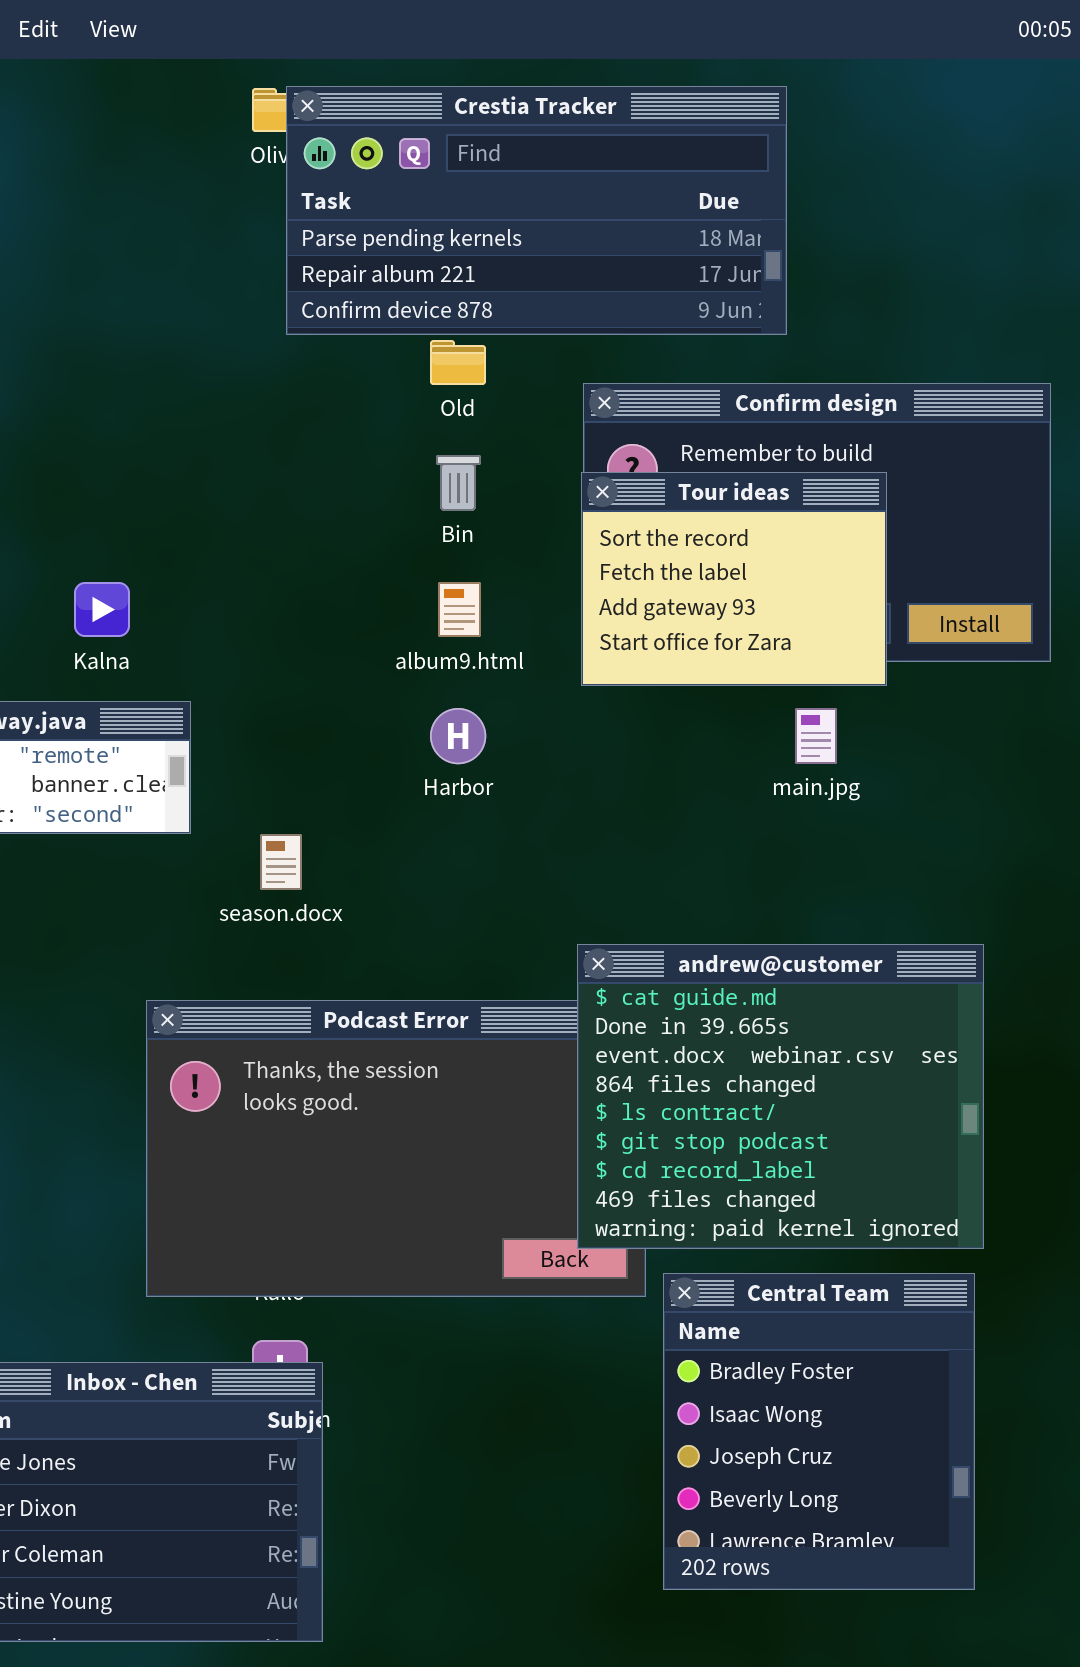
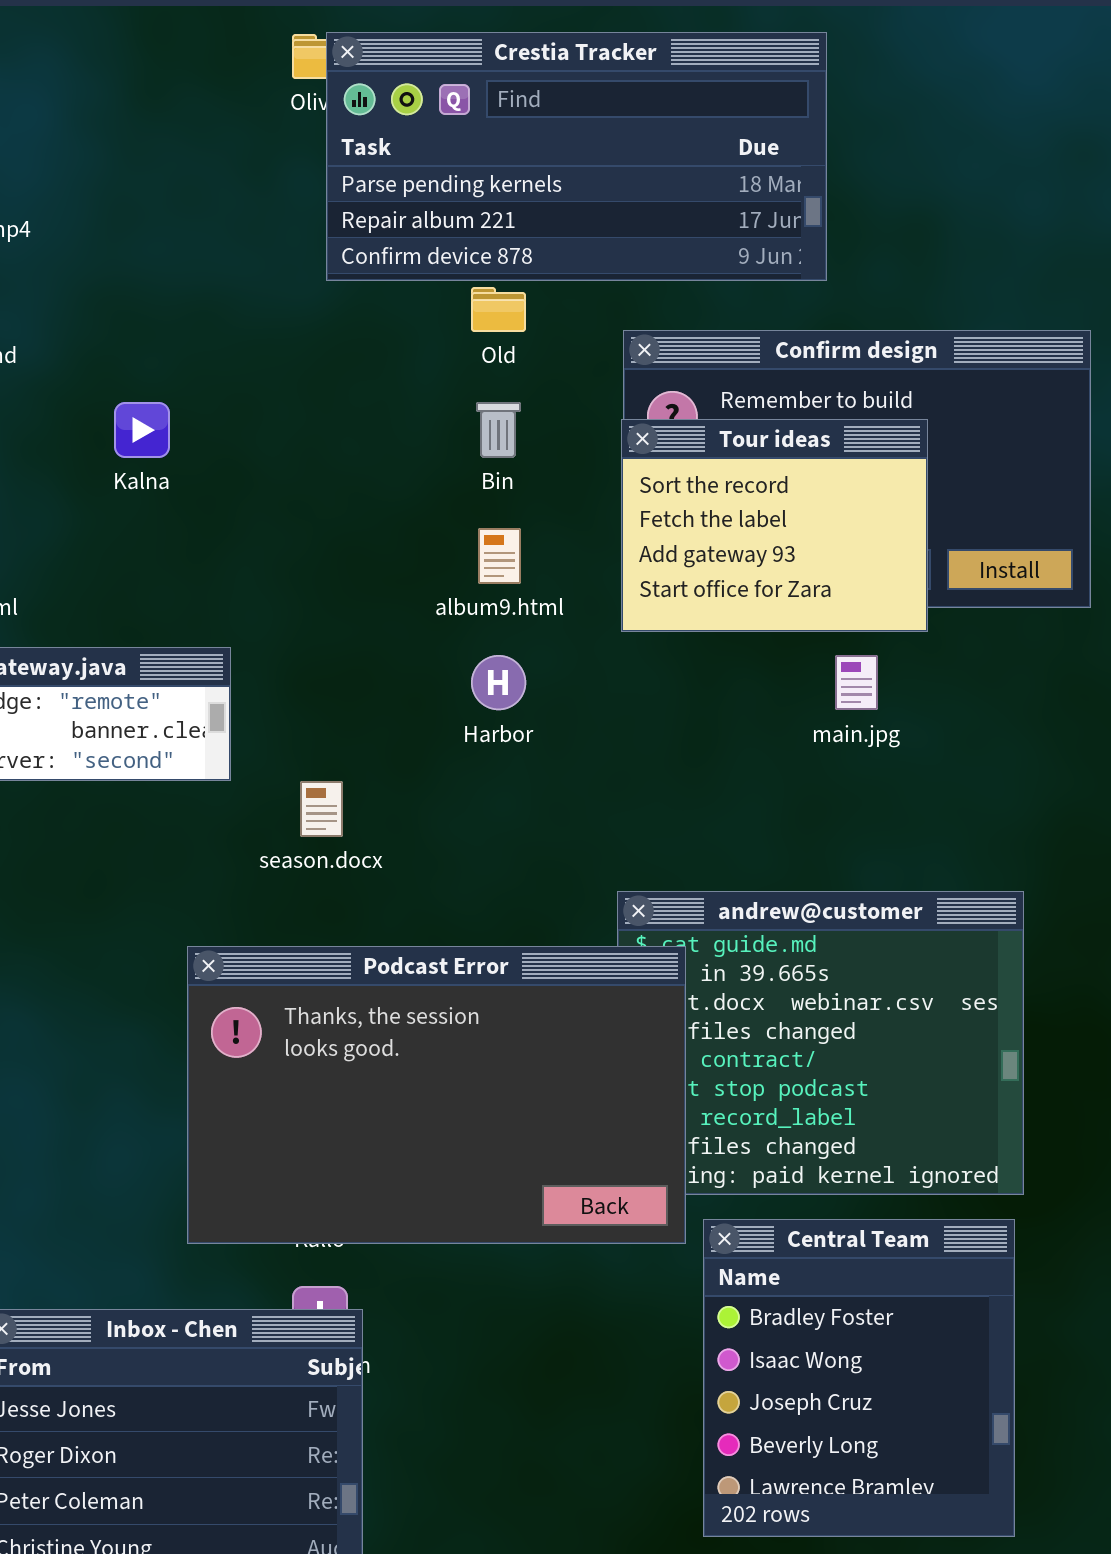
Kalna: [74,582,130,637] -> [114,402,170,458], moved
Podcast Error: [146,1000,646,1297] -> [187,946,686,1244], raised

